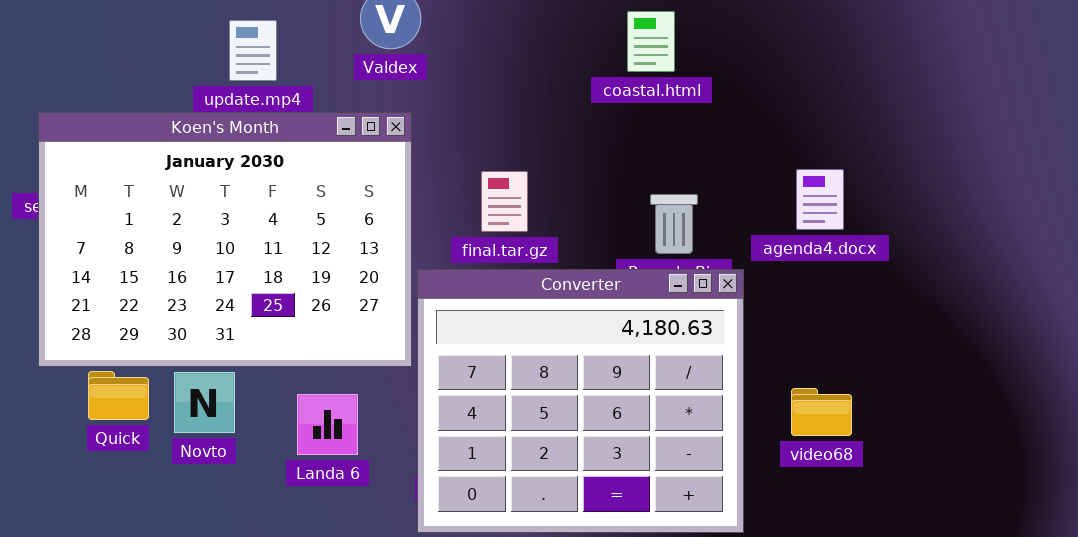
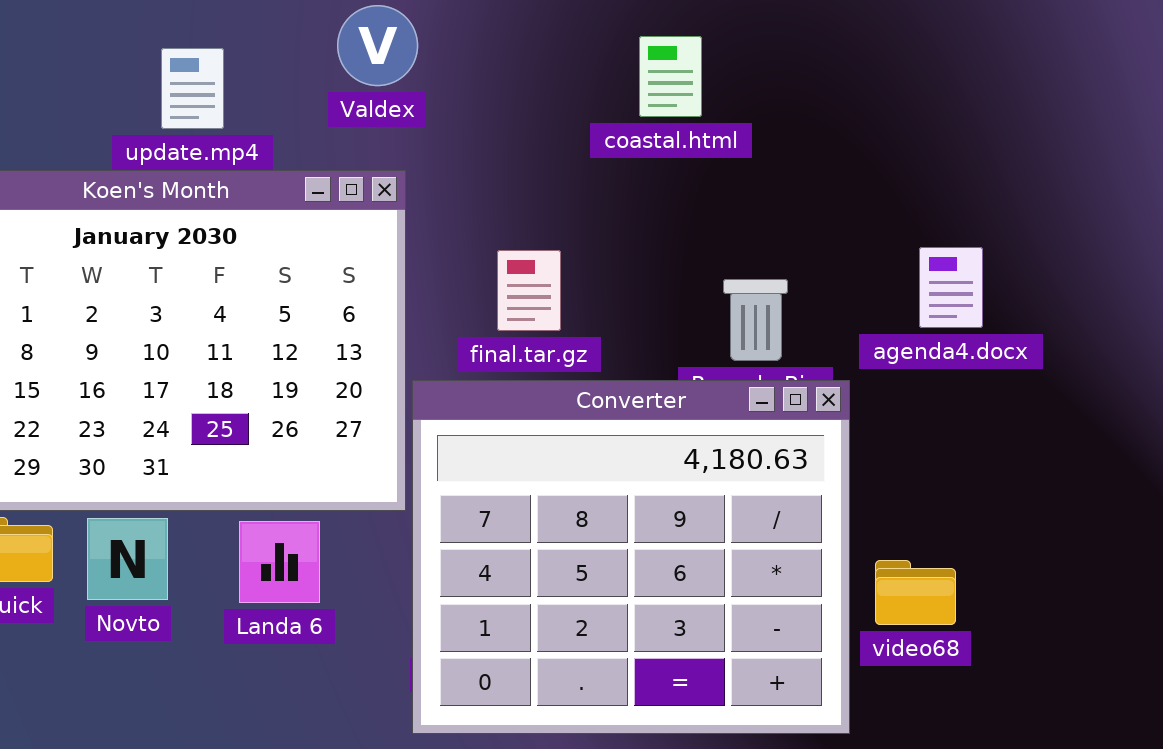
coastal.html: [627,11,675,72] -> [639,36,702,117], moved
video68: [791,388,852,436] -> [875,560,956,625], moved
Landa 6: [297,394,358,455] -> [239,521,320,603], moved

